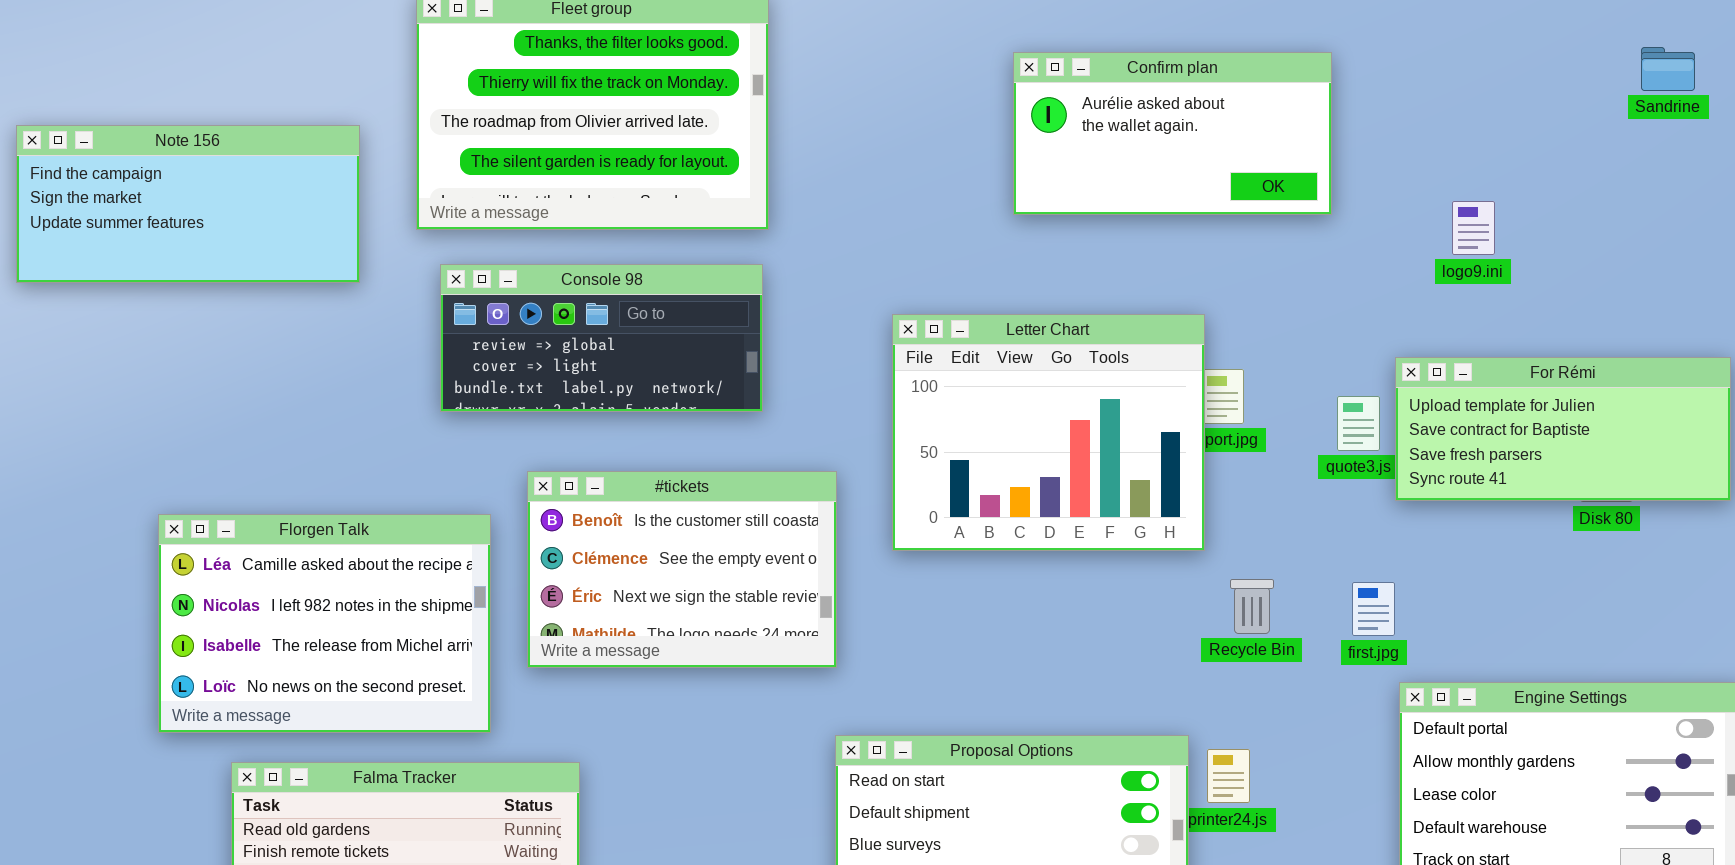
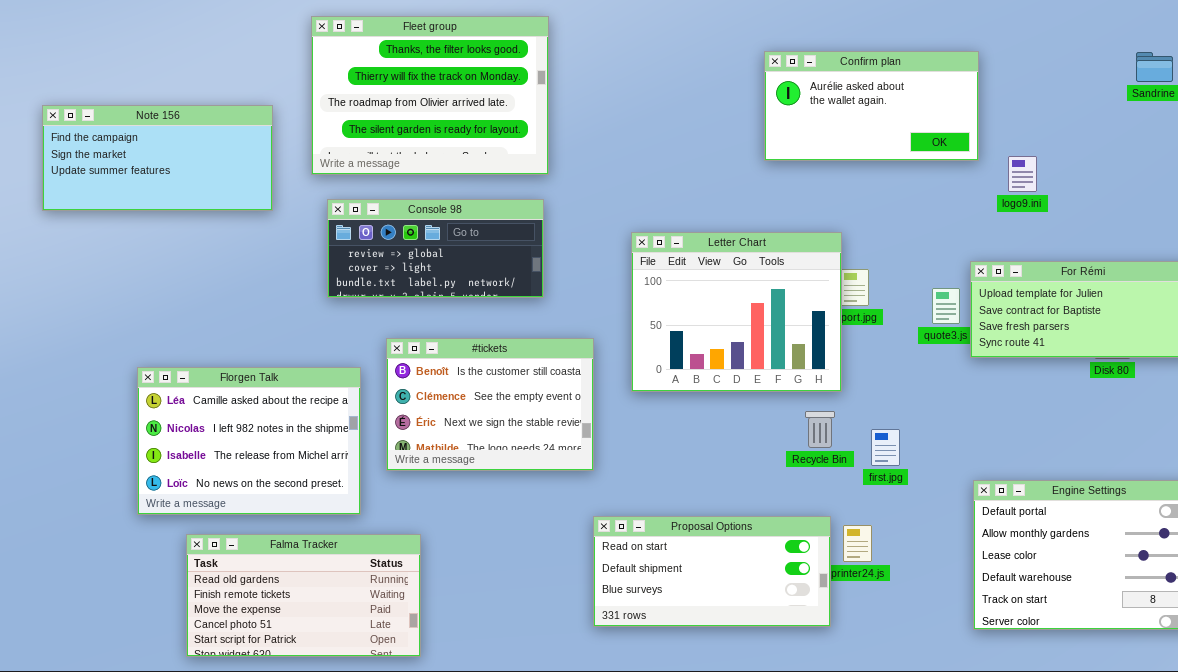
Confirm plan: [1013,52,1332,215] -> [764,51,979,161], moved
Recycle Bin: [1230,579,1274,634] -> [805,411,835,448], moved
first.jpg: [1352,582,1395,636] -> [871,429,900,466], moved

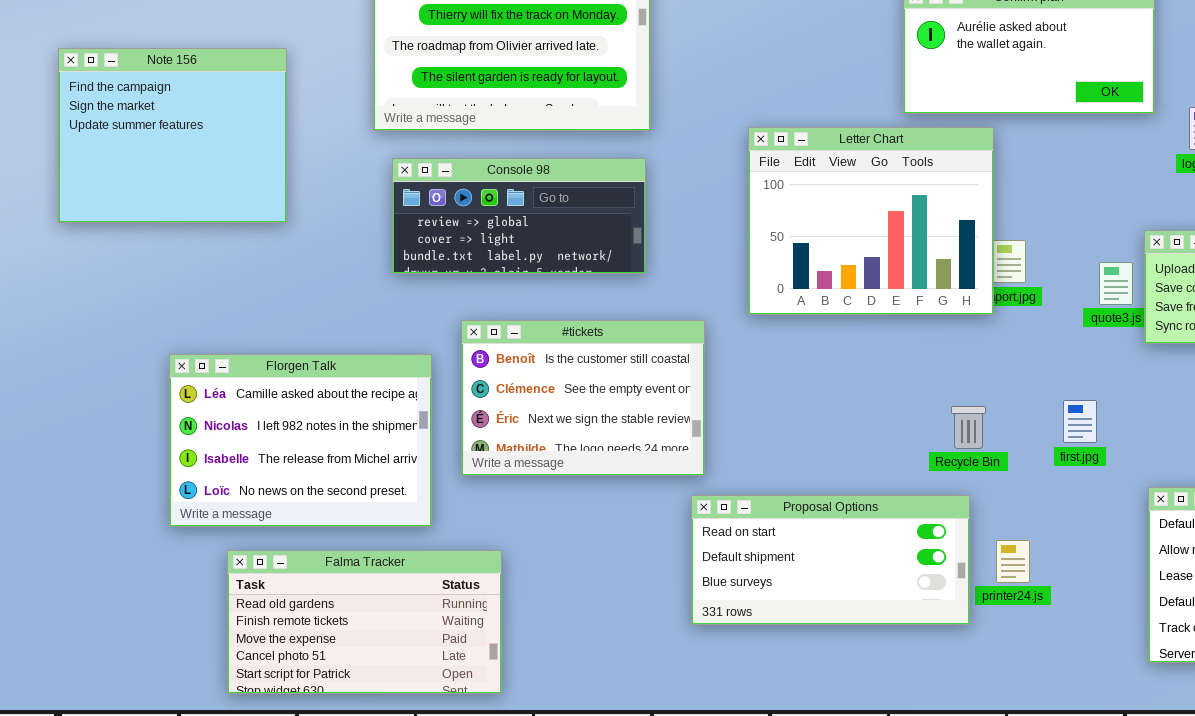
Note 156: [42,105,273,211] -> [58,48,287,223], resized
Letter Chart: [631,232,842,392] -> [748,127,994,315], moved
first.jpg: [871,429,900,466] -> [1063,400,1097,443], moved
Proposal Options: [593,516,831,627] -> [691,495,970,625], moved

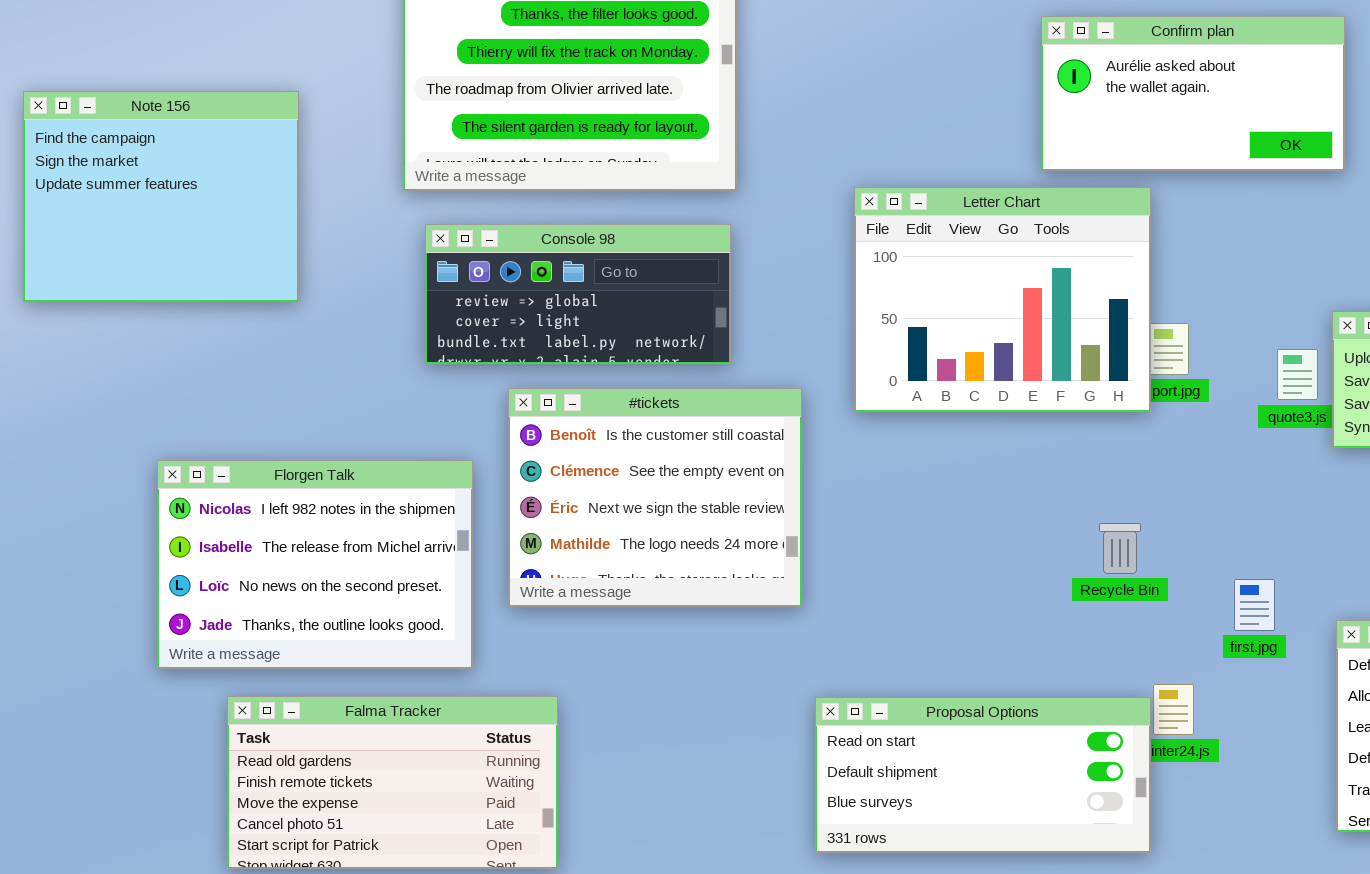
#tickets: [461,320,705,476] -> [508,388,802,607], resized
Florgen Talk: [169,354,432,527] -> [157,460,473,669], scrolled down 1 row
first.jpg: [1063,400,1097,443] -> [1234,579,1275,631], moved
Proposal Options: [691,495,970,625] -> [815,697,1151,853], moved

